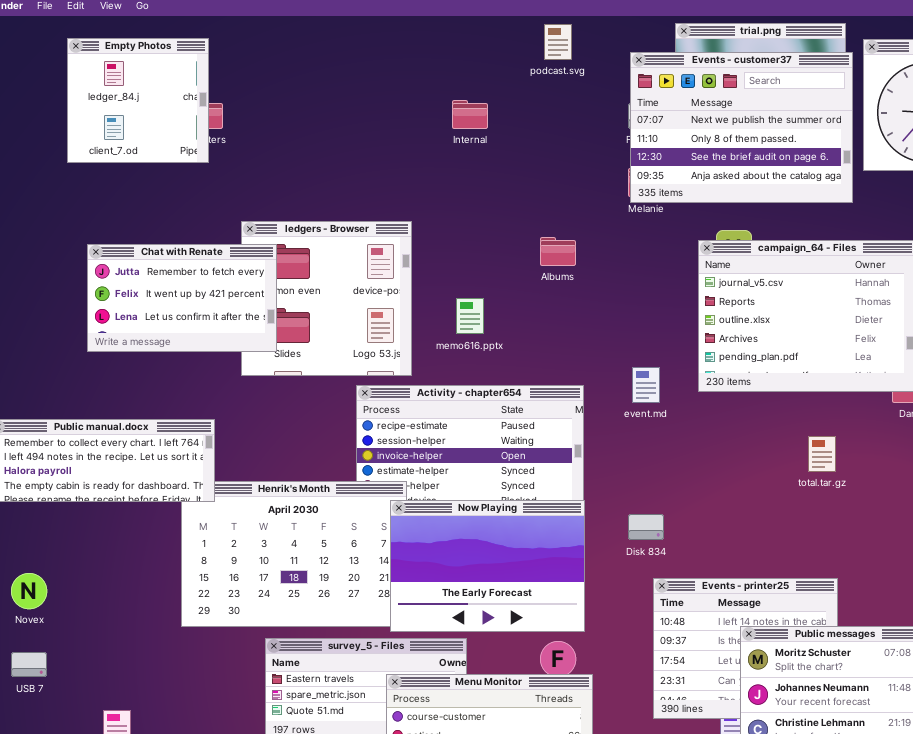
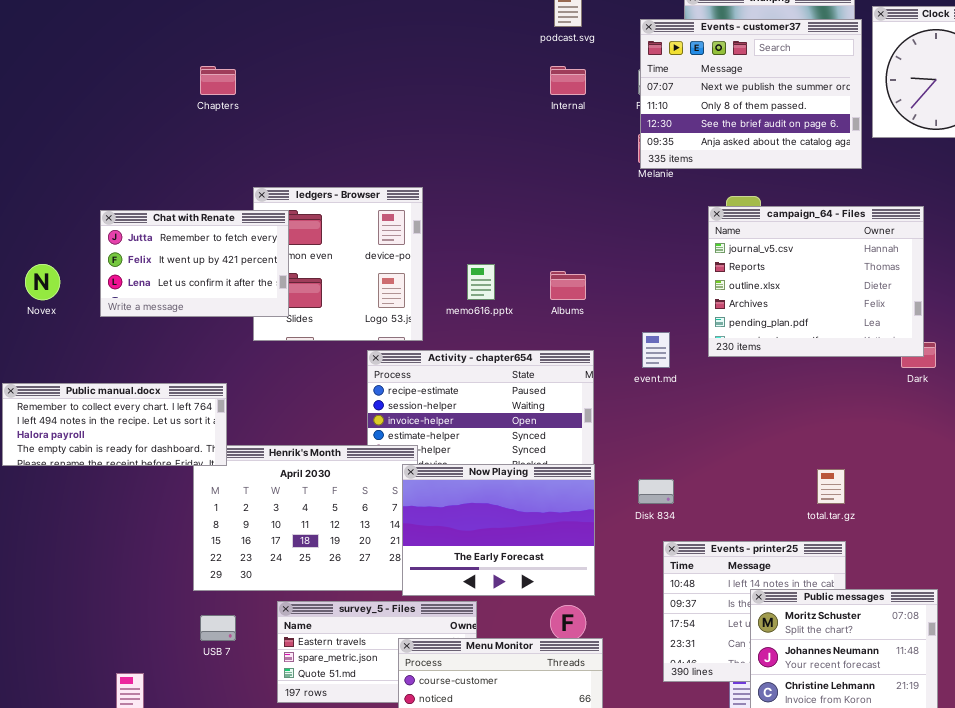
Empty Photos: [67,38,209,163] -> none, closed
Internal: [452,100,488,129] -> [550,66,586,95], moved
Albums: [540,237,576,266] -> [550,271,586,300], moved
total.tar.gz: [808,436,836,472] -> [817,469,845,504], moved
Novex: [11,573,47,609] -> [25,264,60,300], moved
USB 7: [11,652,47,677] -> [200,615,236,641], moved

